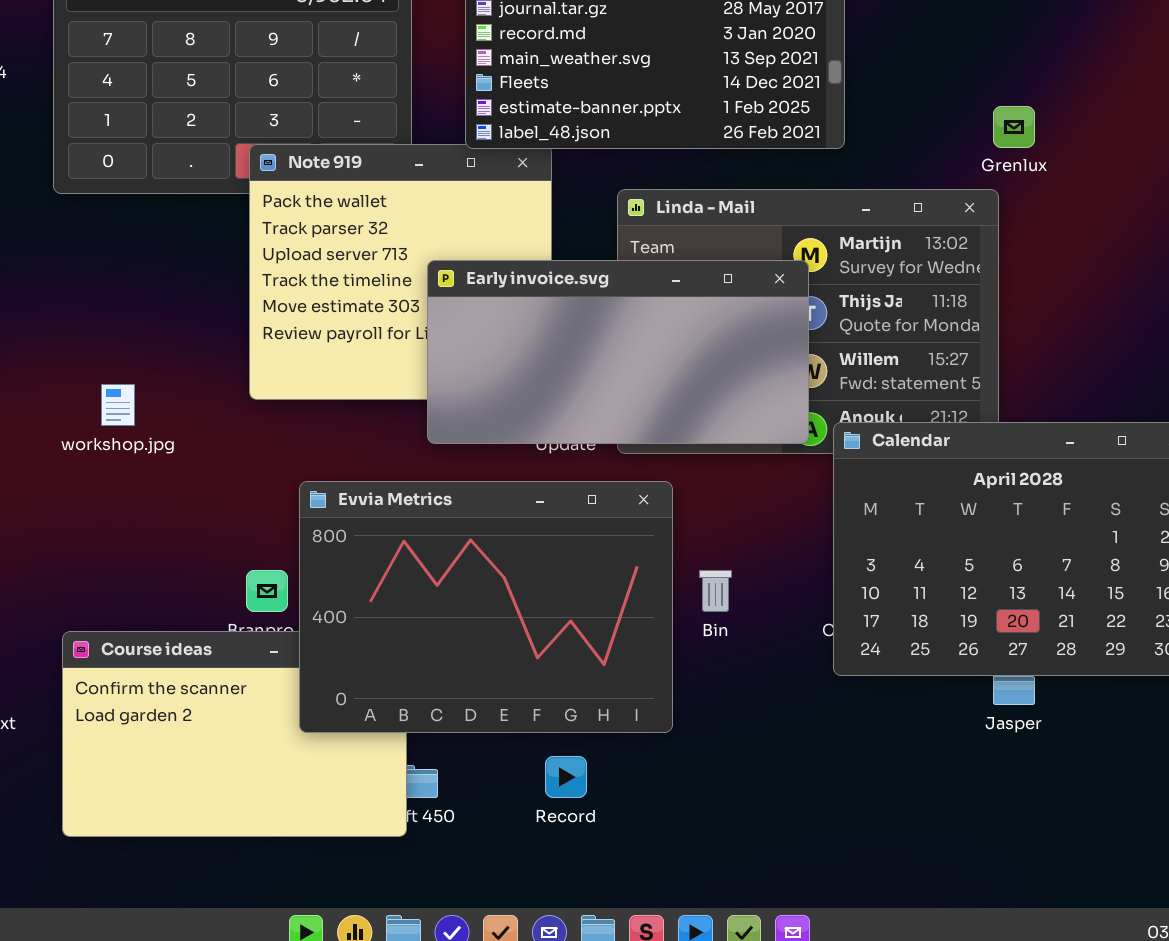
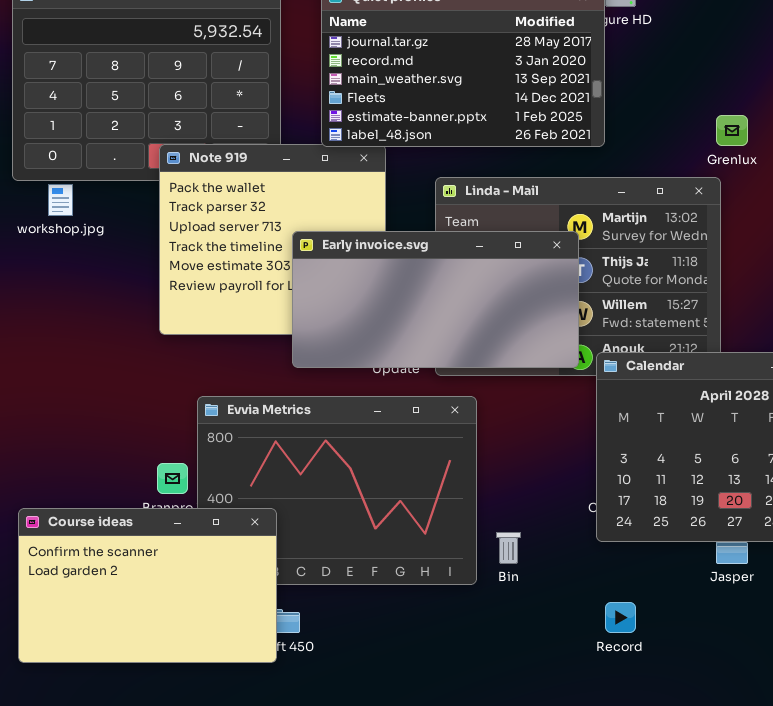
workshop.jpg: [101,384,135,426] -> [48,184,73,216], moved
Bin: [699,570,732,612] -> [496,532,521,564], moved
Course ideas: [62,631,407,837] -> [18,508,277,663], raised
Record: [545,756,587,798] -> [605,602,636,633], moved

